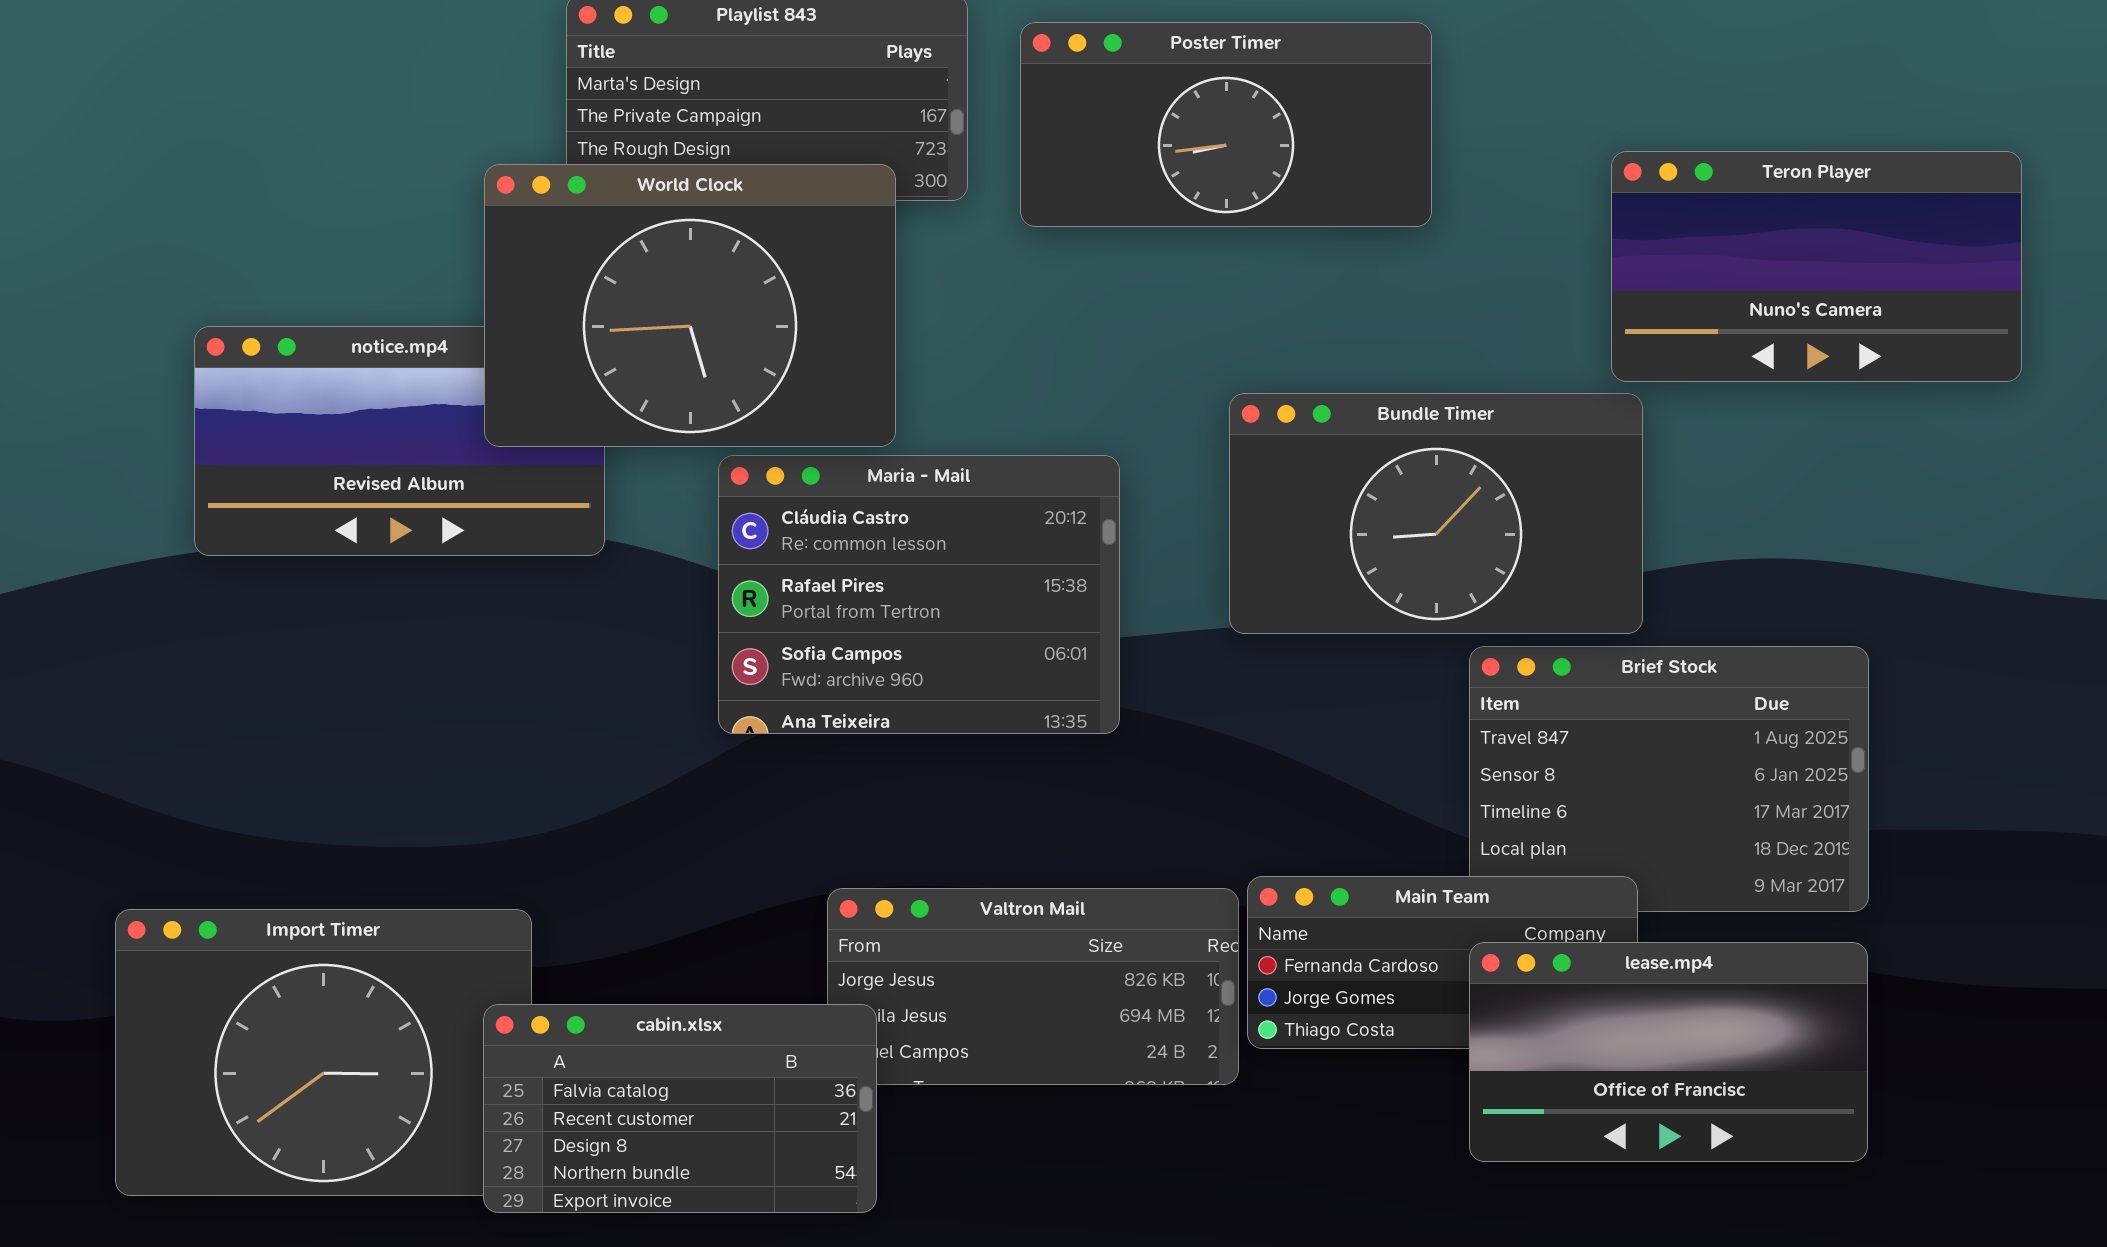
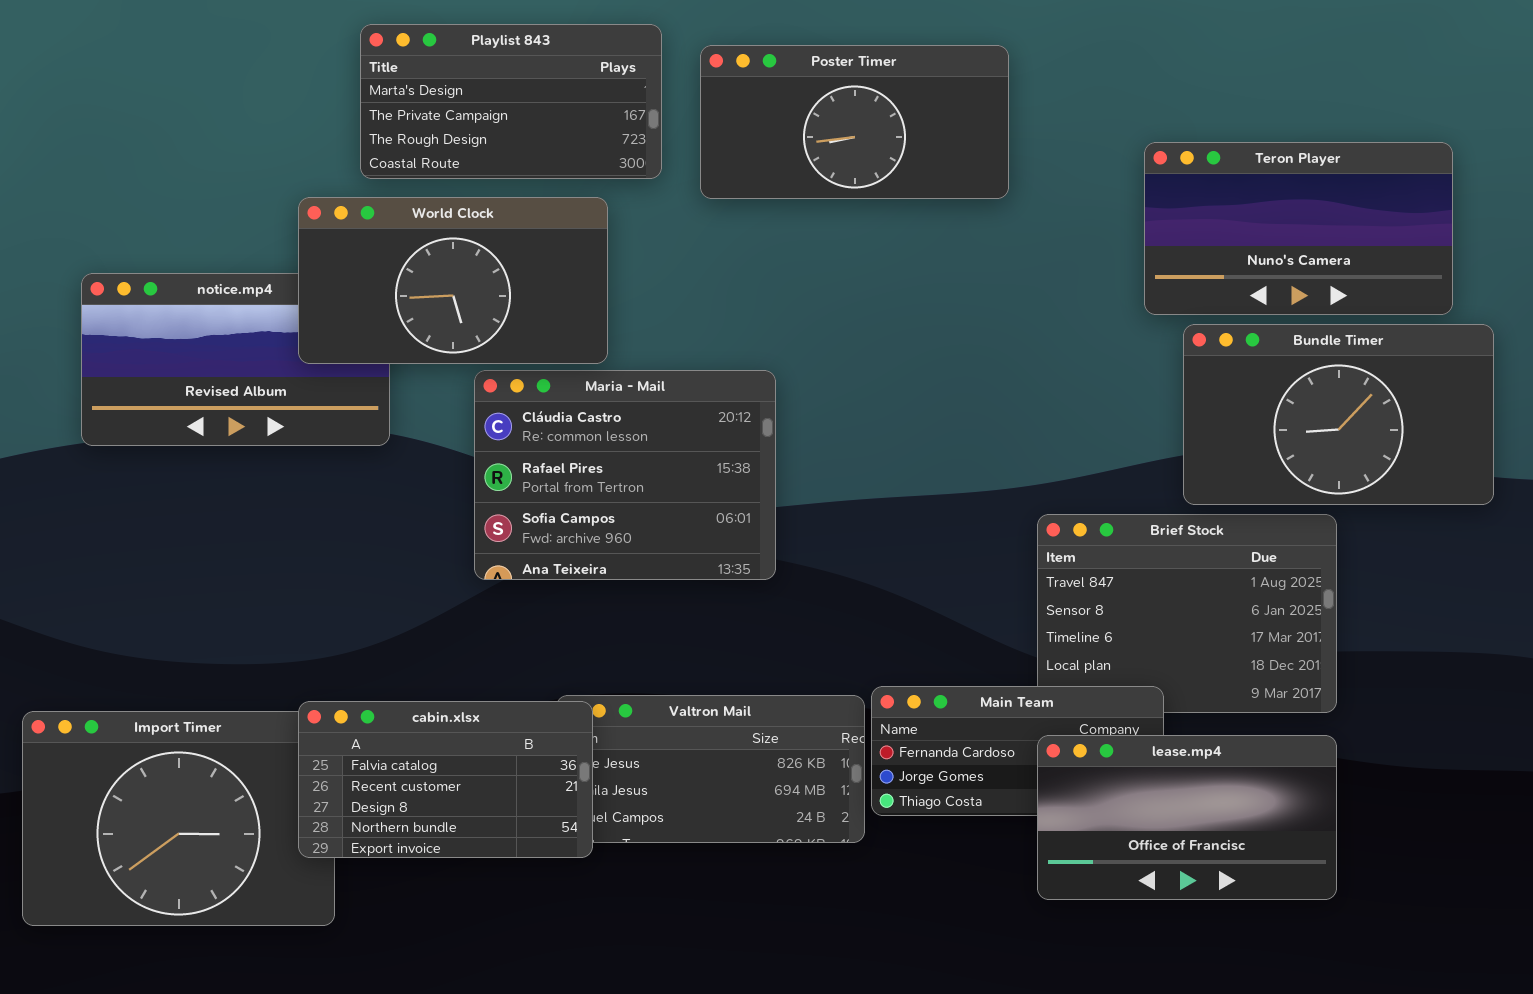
World Clock: [484,164,896,447] -> [298,197,608,364], resized
Bundle Timer: [1229,393,1643,634] -> [1183,324,1494,505], moved
cabin.xlsx: [483,1004,877,1213] -> [298,701,593,858], moved

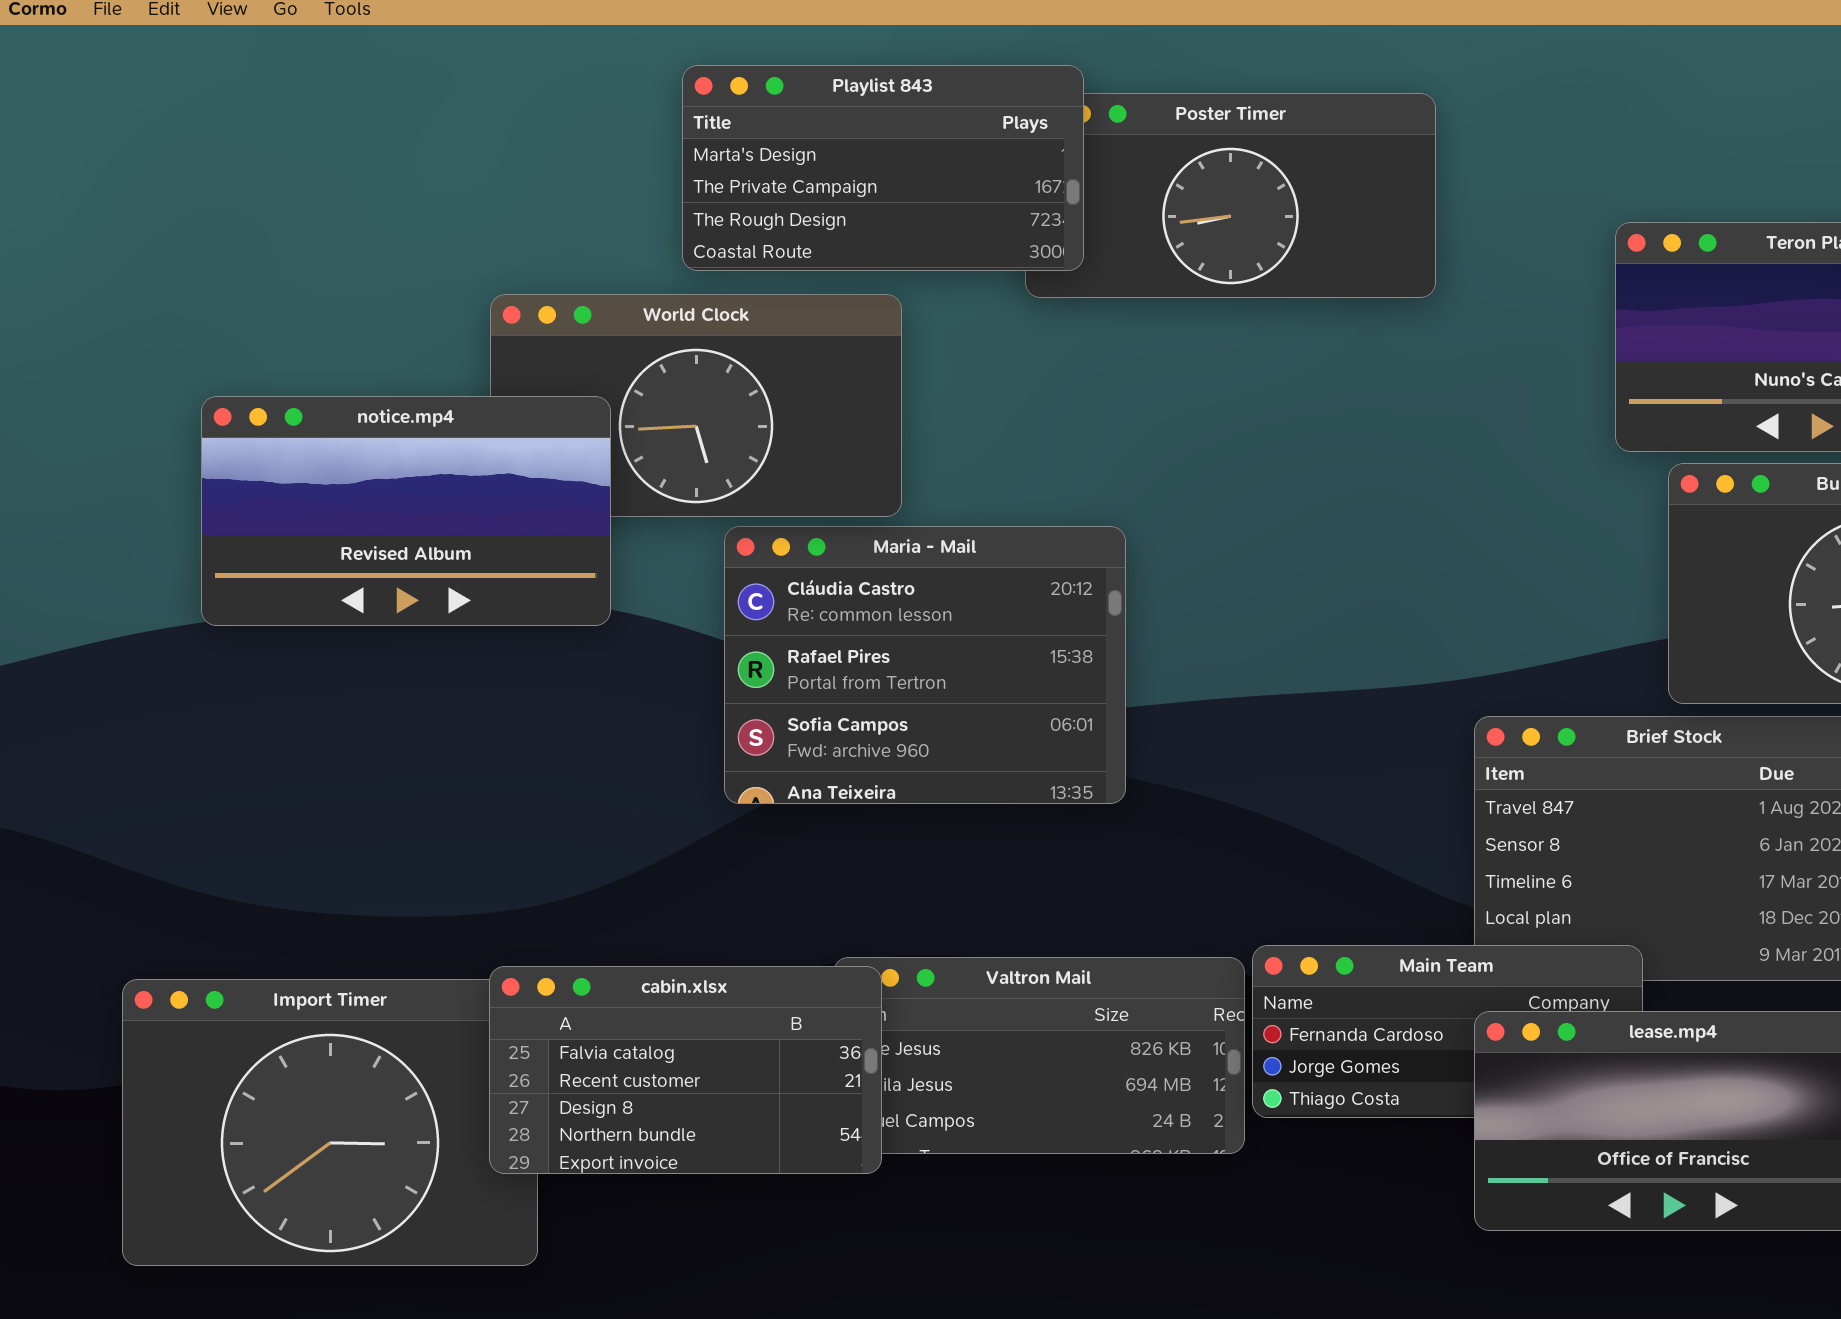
Playlist 843: [360,24,662,179] -> [682,65,1084,271], moved
notice.mp4: [81,273,390,446] -> [201,396,611,626], raised

